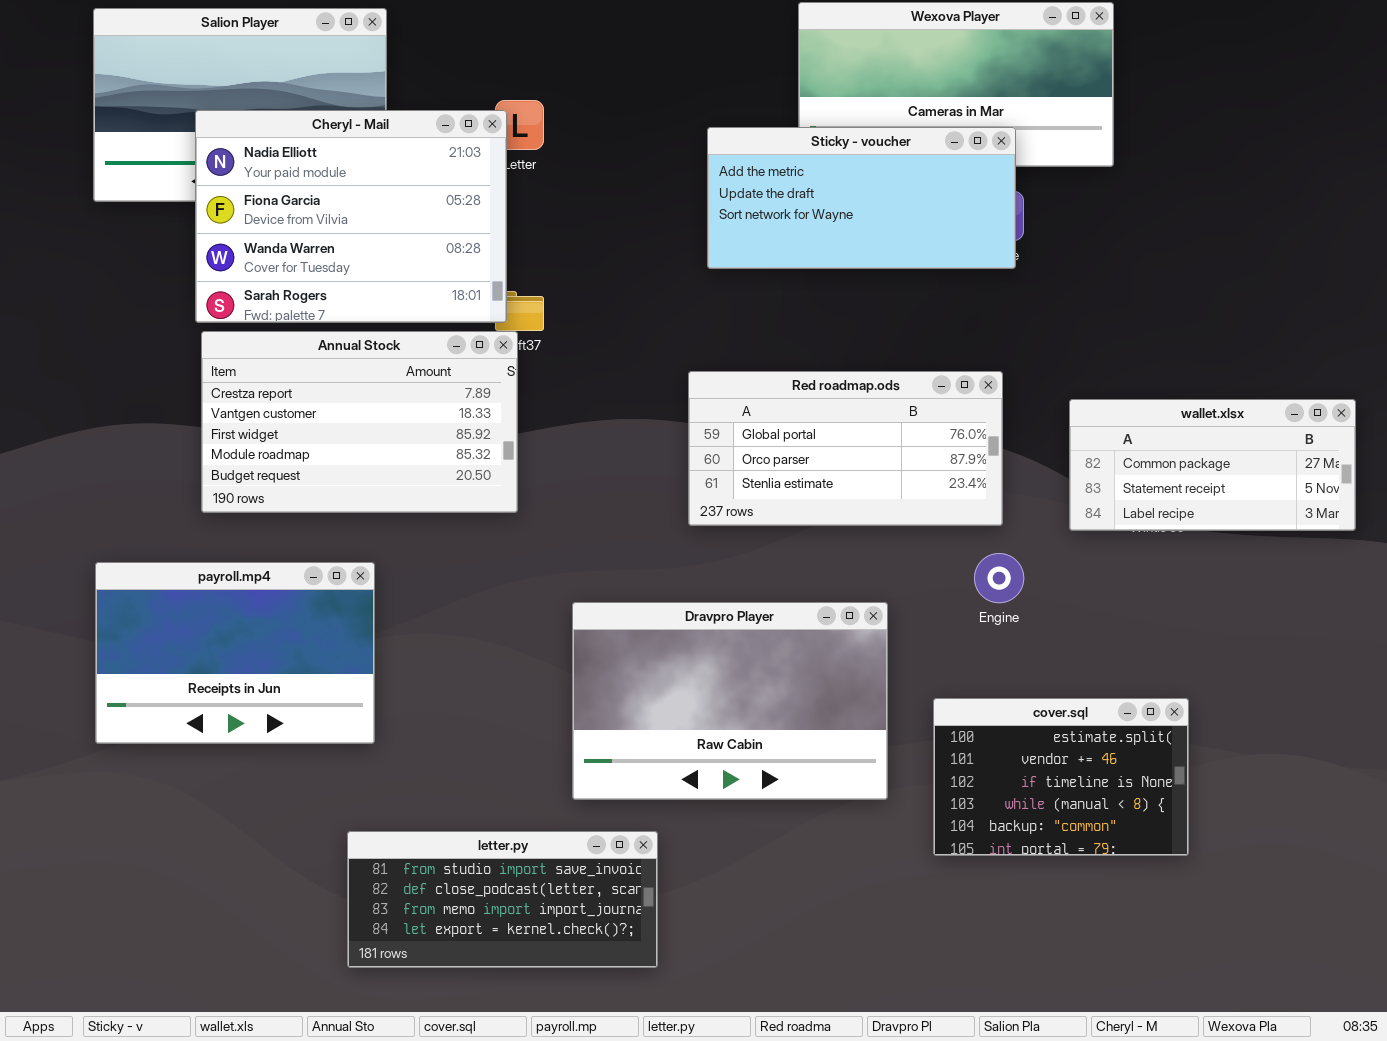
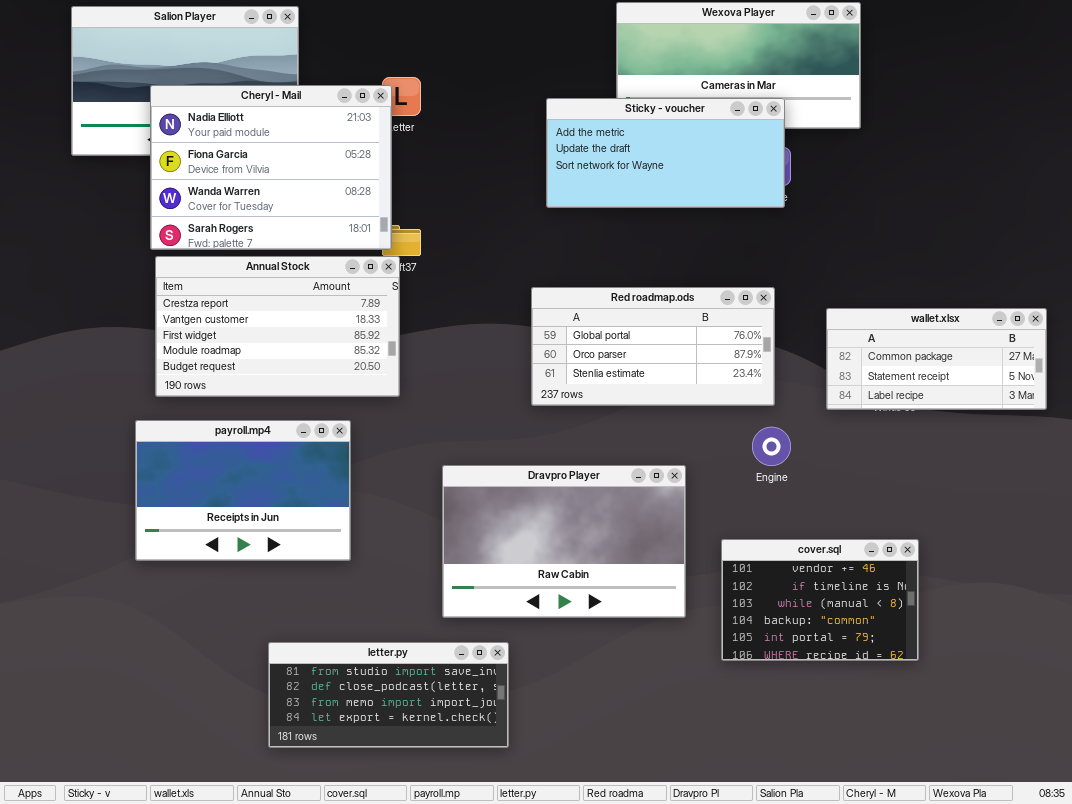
payroll.mp4: [95,562,375,744] -> [135,420,351,561], moved
cover.sql: [933,698,1189,856] -> [721,539,919,661], scrolled down 1 row

